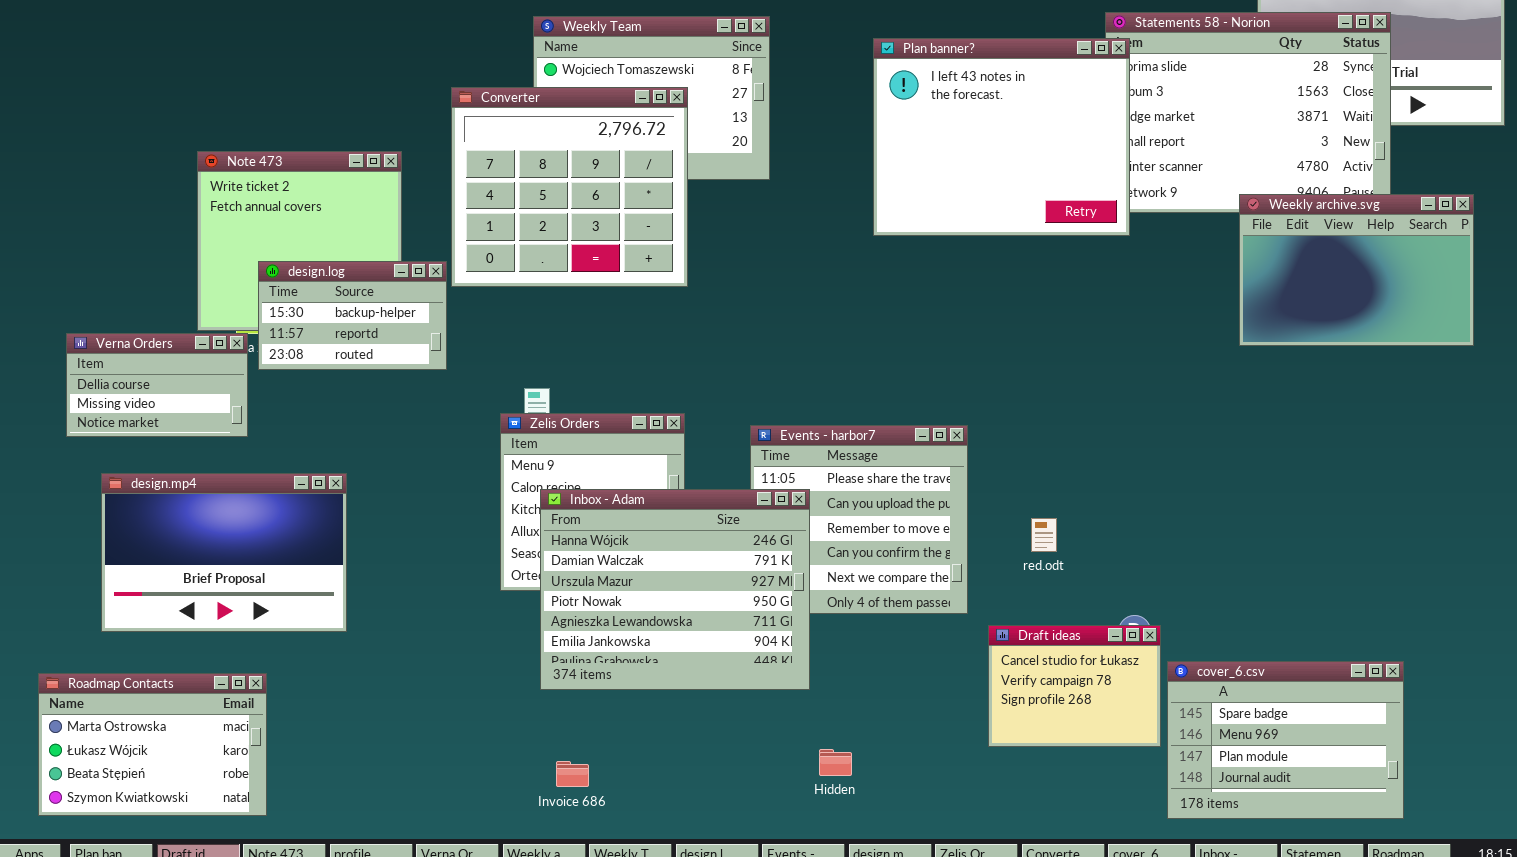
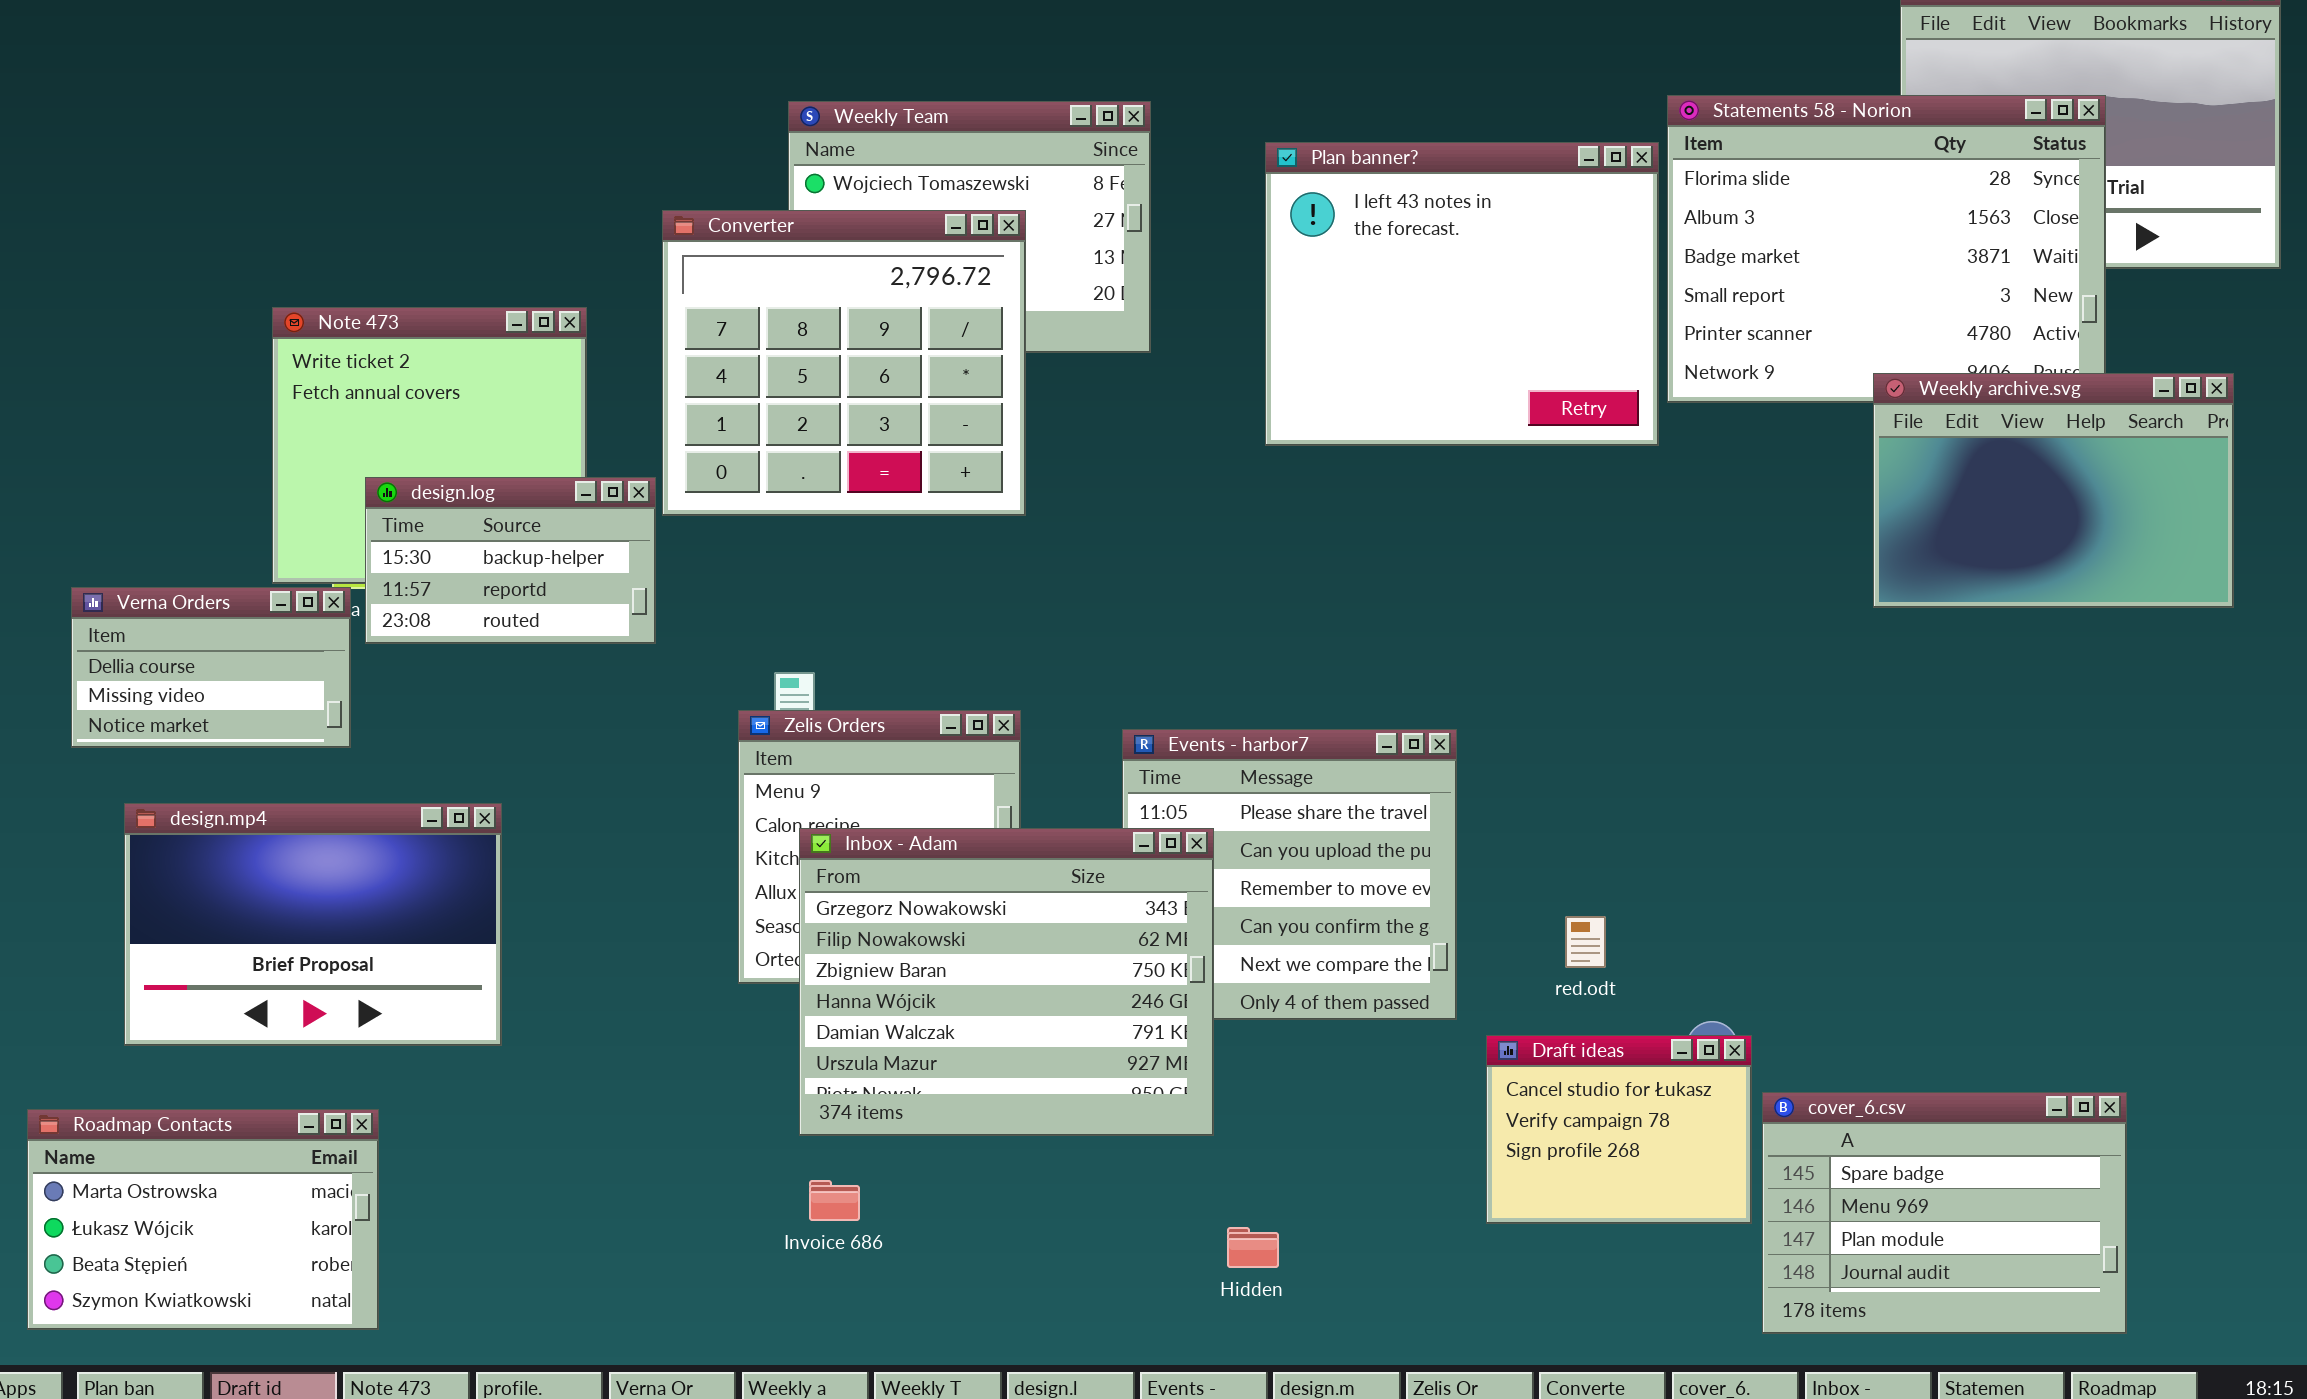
Plan banner?: [873,38,1130,236] -> [1265,142,1659,446], moved
Inbox - Adam: [540,489,810,690] -> [799,828,1214,1136], scrolled up 3 rows
red.odt: [1031,518,1057,552] -> [1565,916,1606,968], moved
Invoice 686: [556,761,589,787] -> [809,1180,860,1221], moved

